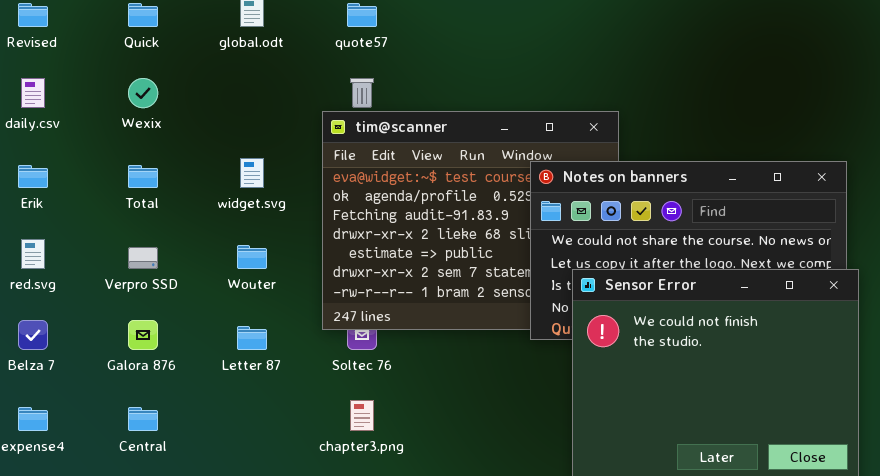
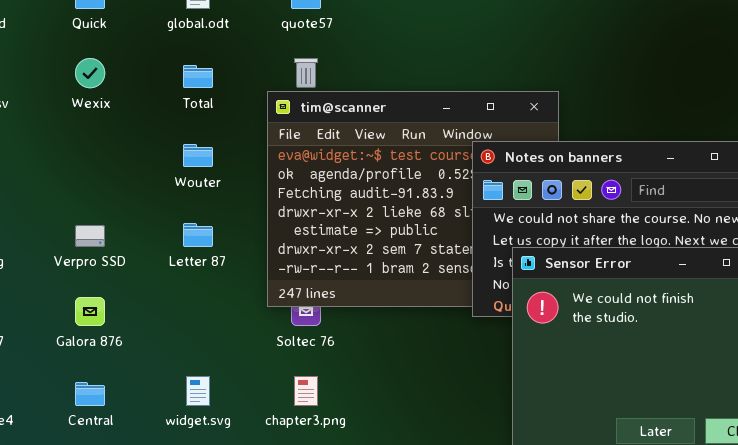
widget.svg: [240,158,264,188] -> [186,376,210,406], moved
Total: [128,165,158,188] -> [183,65,213,88], moved
Wouter: [237,245,267,269] -> [183,144,213,167], moved
Letter 87: [237,326,267,350] -> [183,223,213,247], moved

